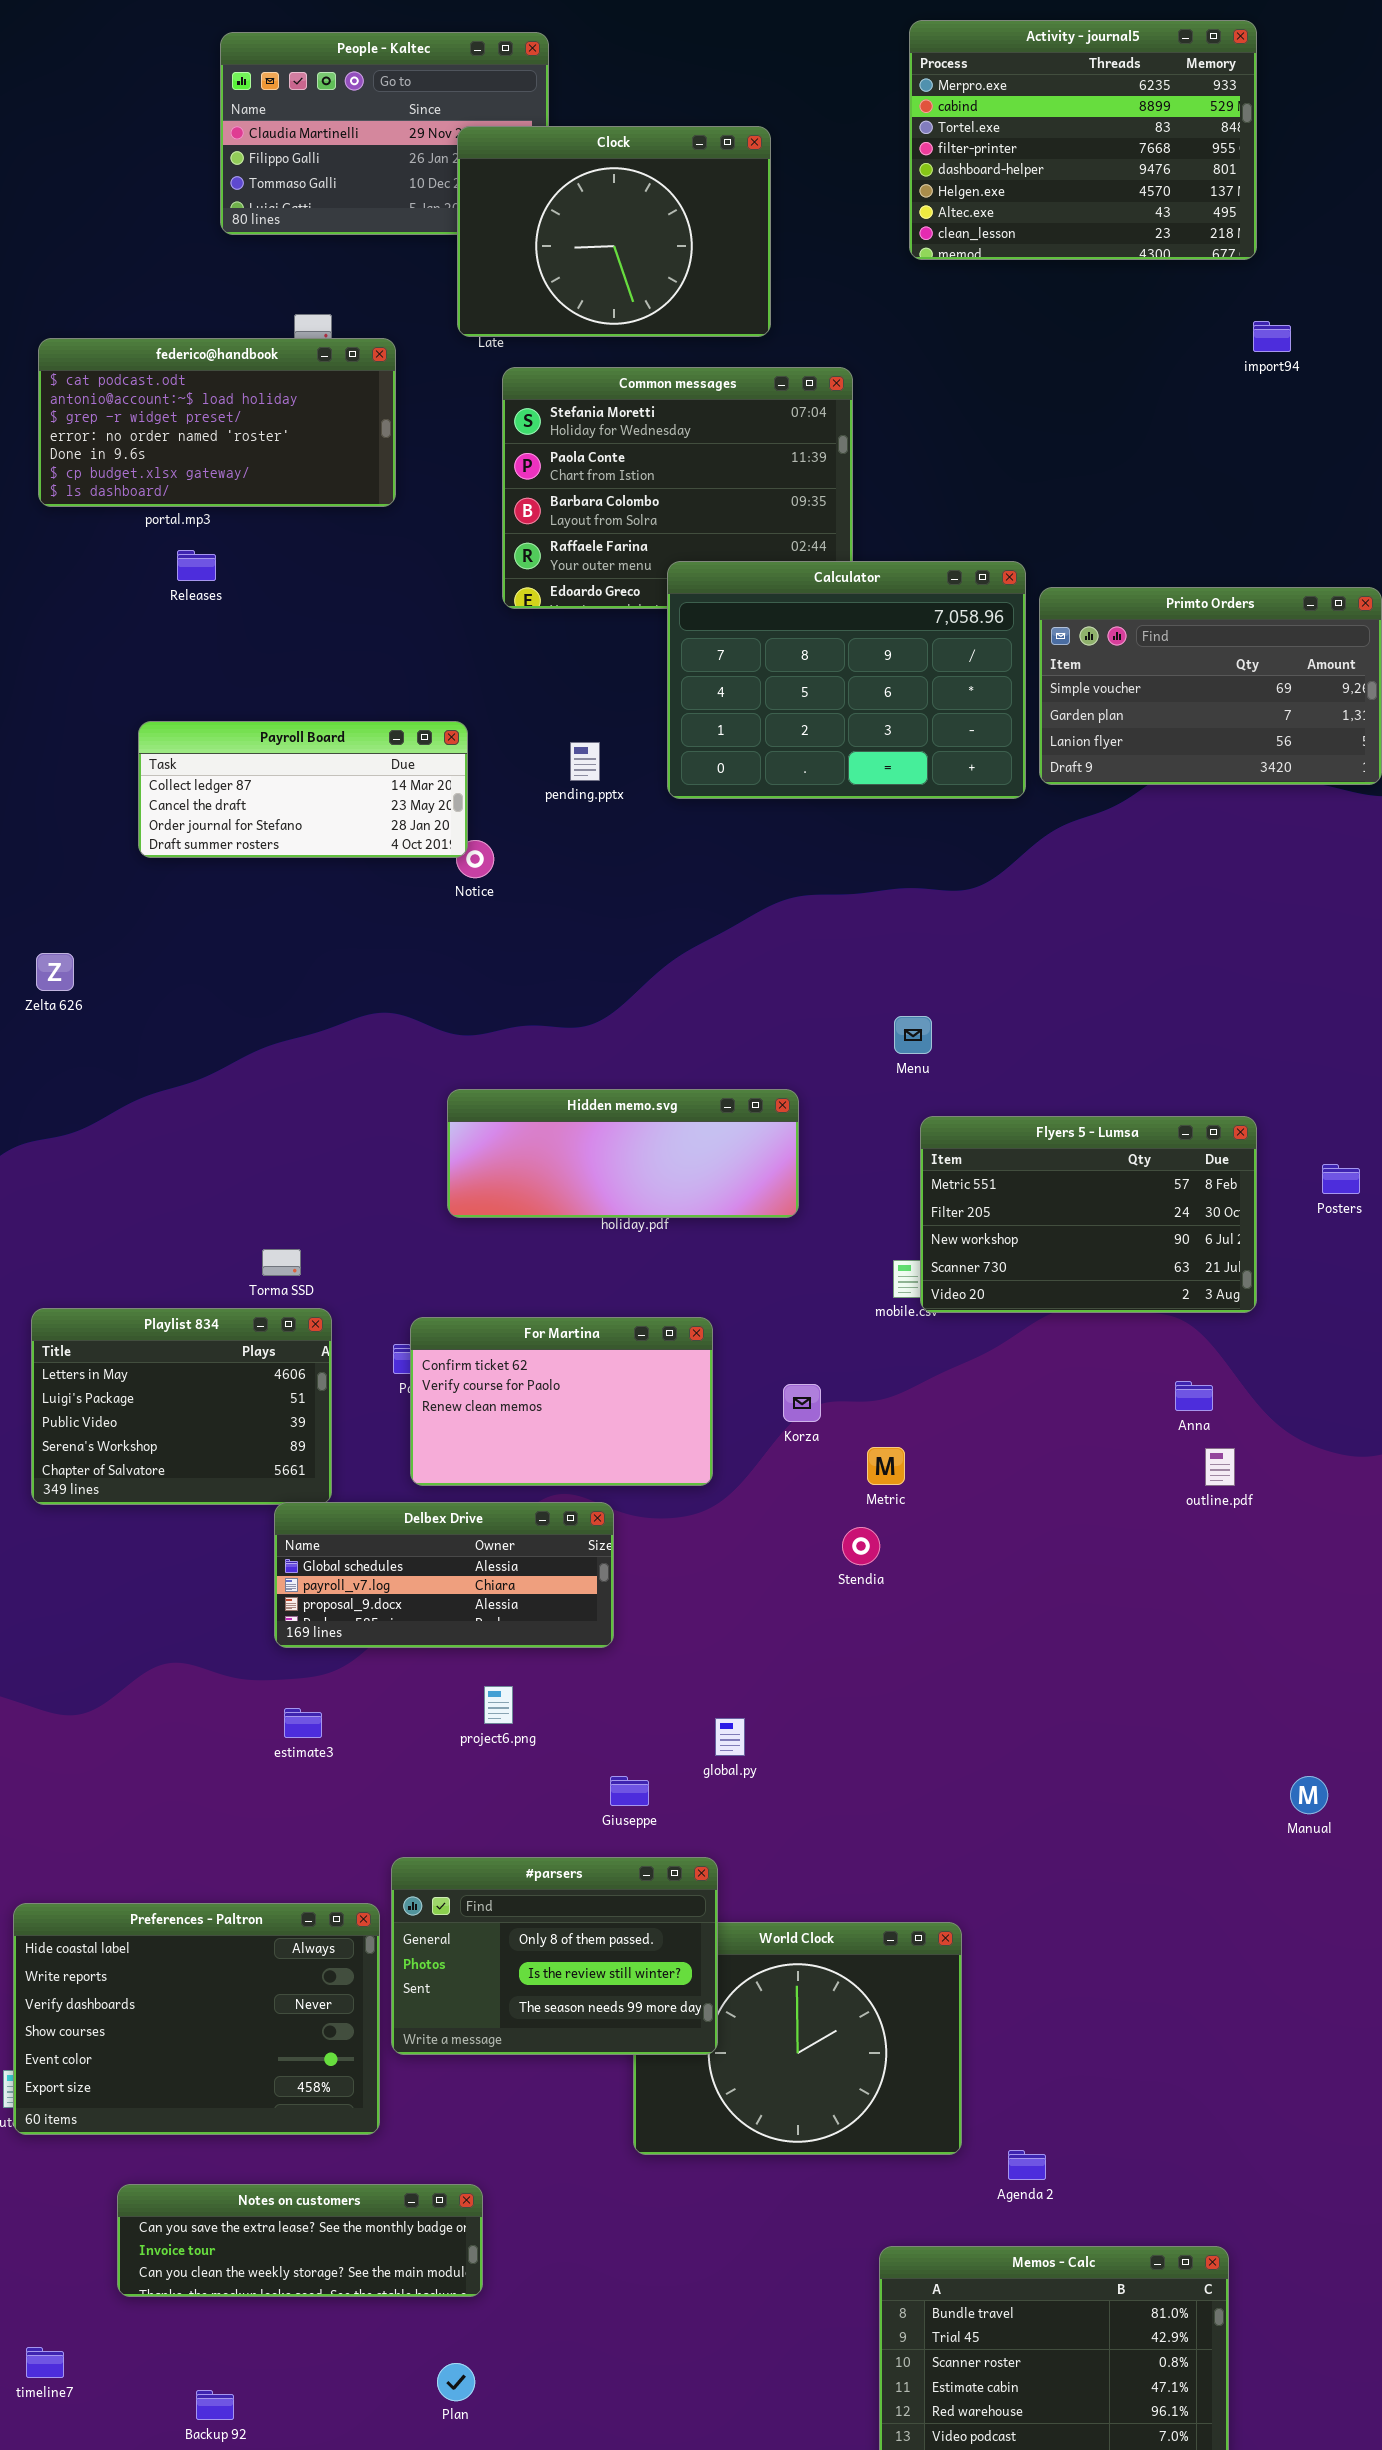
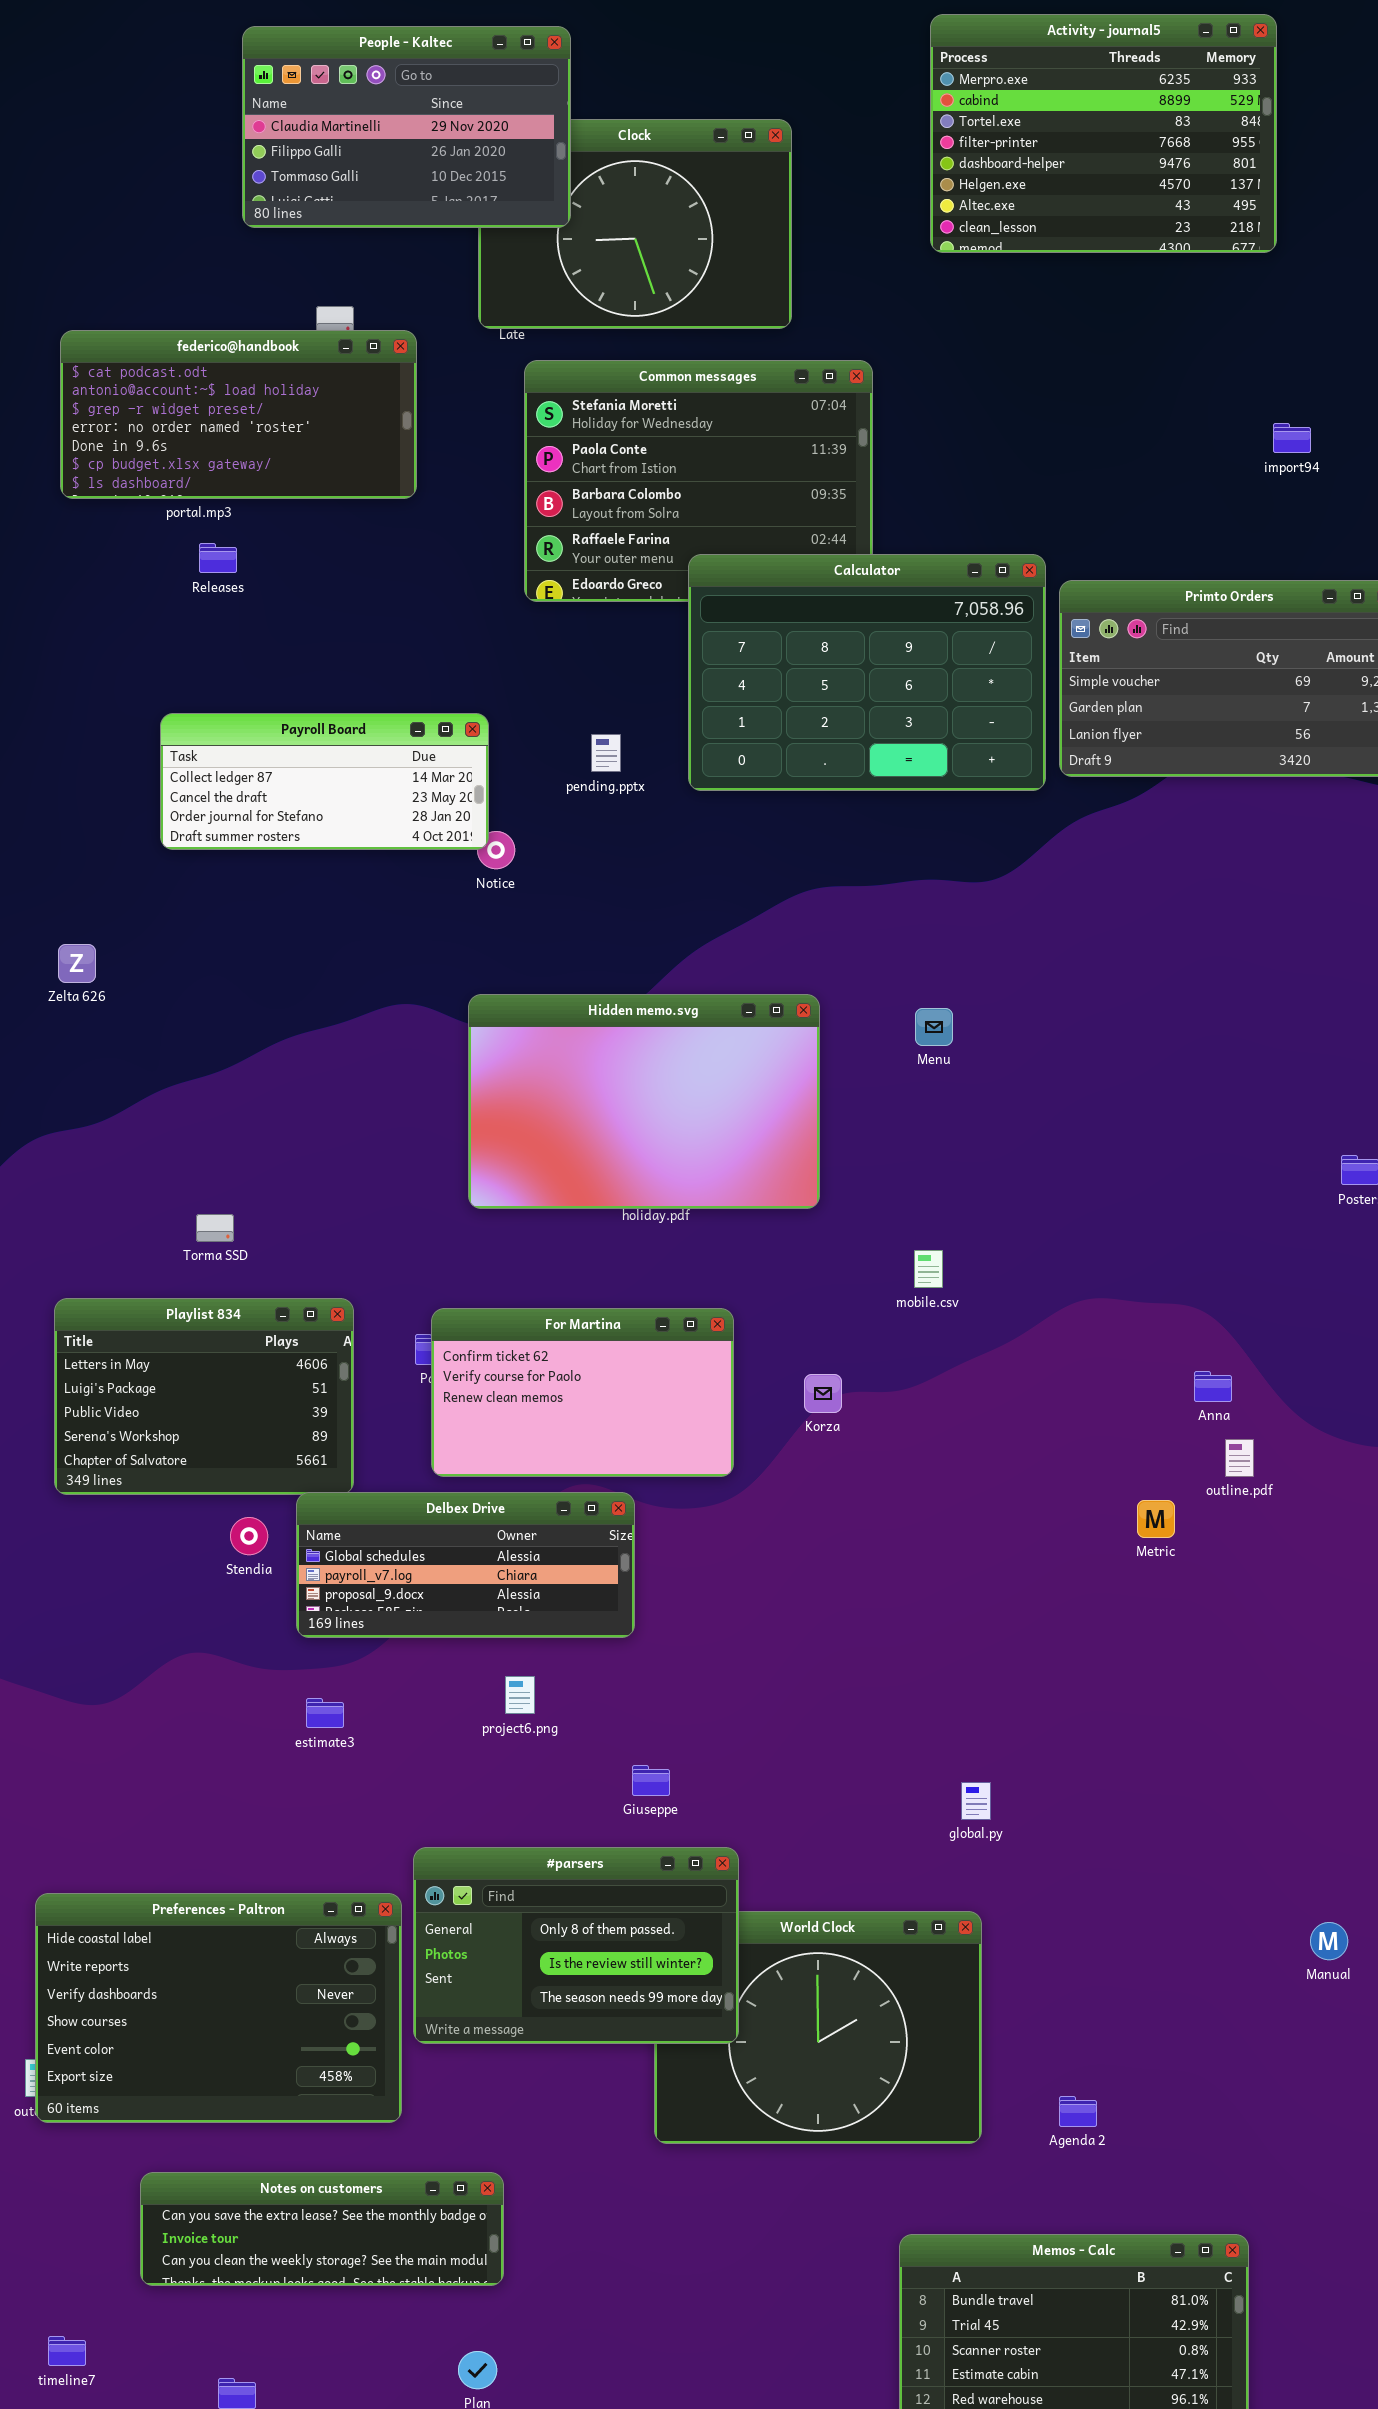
People - Kaltec: [220,32,549,235] -> [242,26,571,228], raised
import94: [1253,321,1291,352] -> [1273,423,1311,453], moved
Hidden memo.svg: [447,1089,799,1218] -> [468,994,820,1209], resized
Flyers 5 - Lumsa: [920,1116,1257,1313] -> none, closed
Torma SSD: [262,1249,301,1276] -> [196,1214,234,1242], moved
Metric: [867,1447,905,1485] -> [1137,1500,1175,1538], moved
Stendia: [842,1527,880,1565] -> [230,1517,268,1555], moved
global.py: [715,1718,745,1756] -> [961,1782,991,1820], moved
Manual: [1290,1776,1328,1814] -> [1310,1922,1348,1960], moved
Agenda 2: [1008,2150,1046,2180] -> [1059,2096,1097,2127], moved

